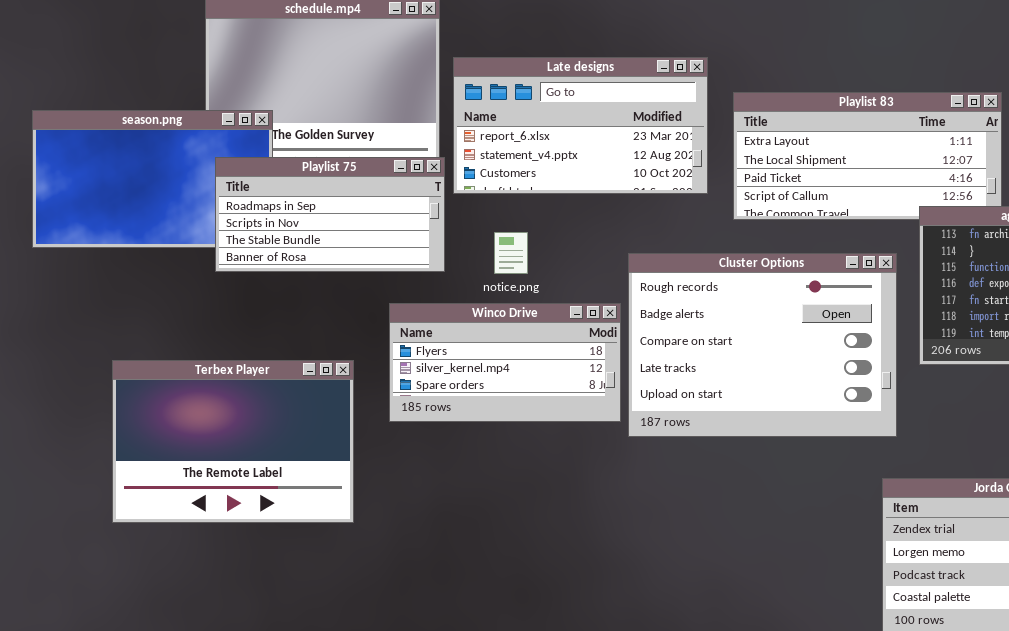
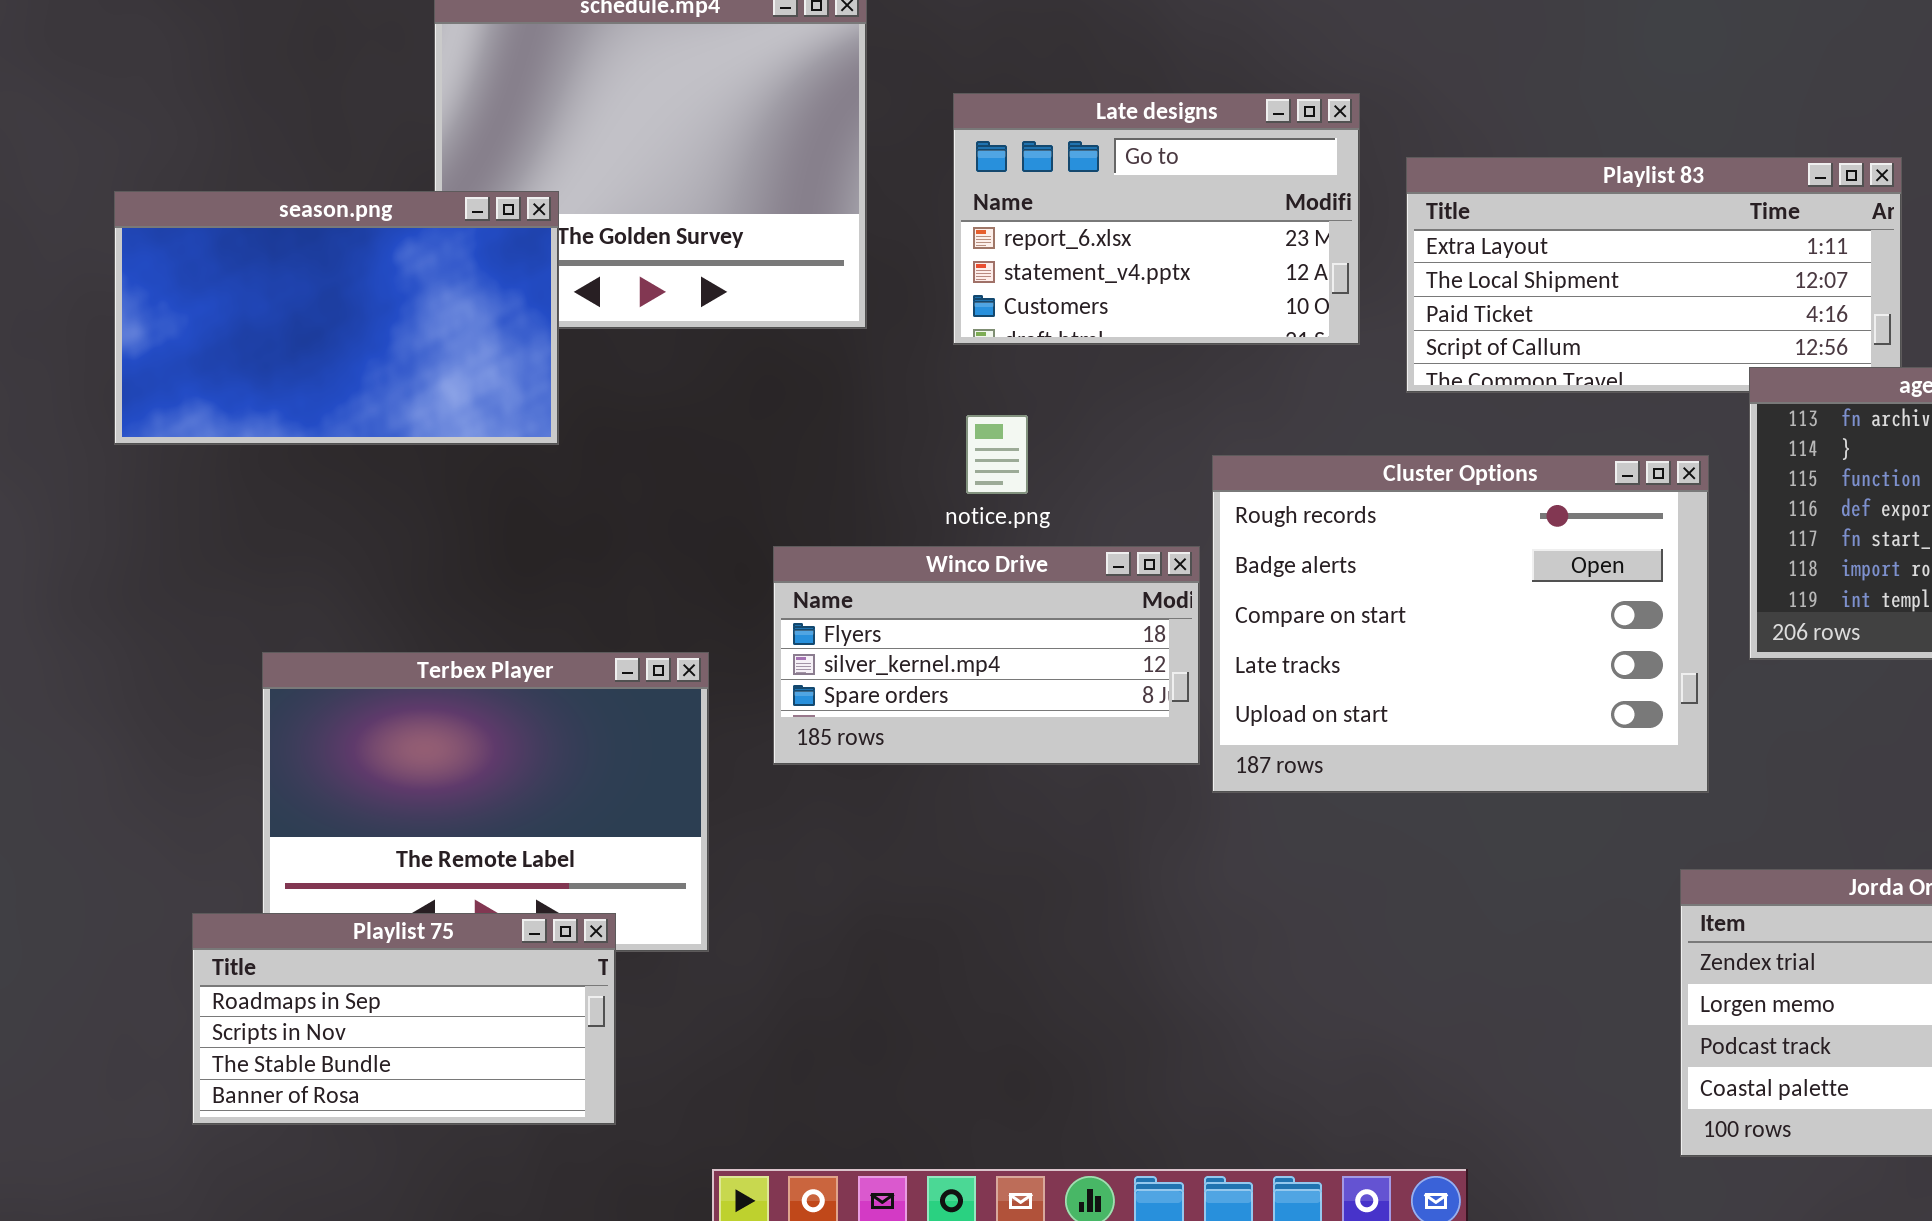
Late designs: [453,57,708,194] -> [953,93,1360,345], resized
Playlist 75: [215,157,445,272] -> [192,913,616,1125], moved

